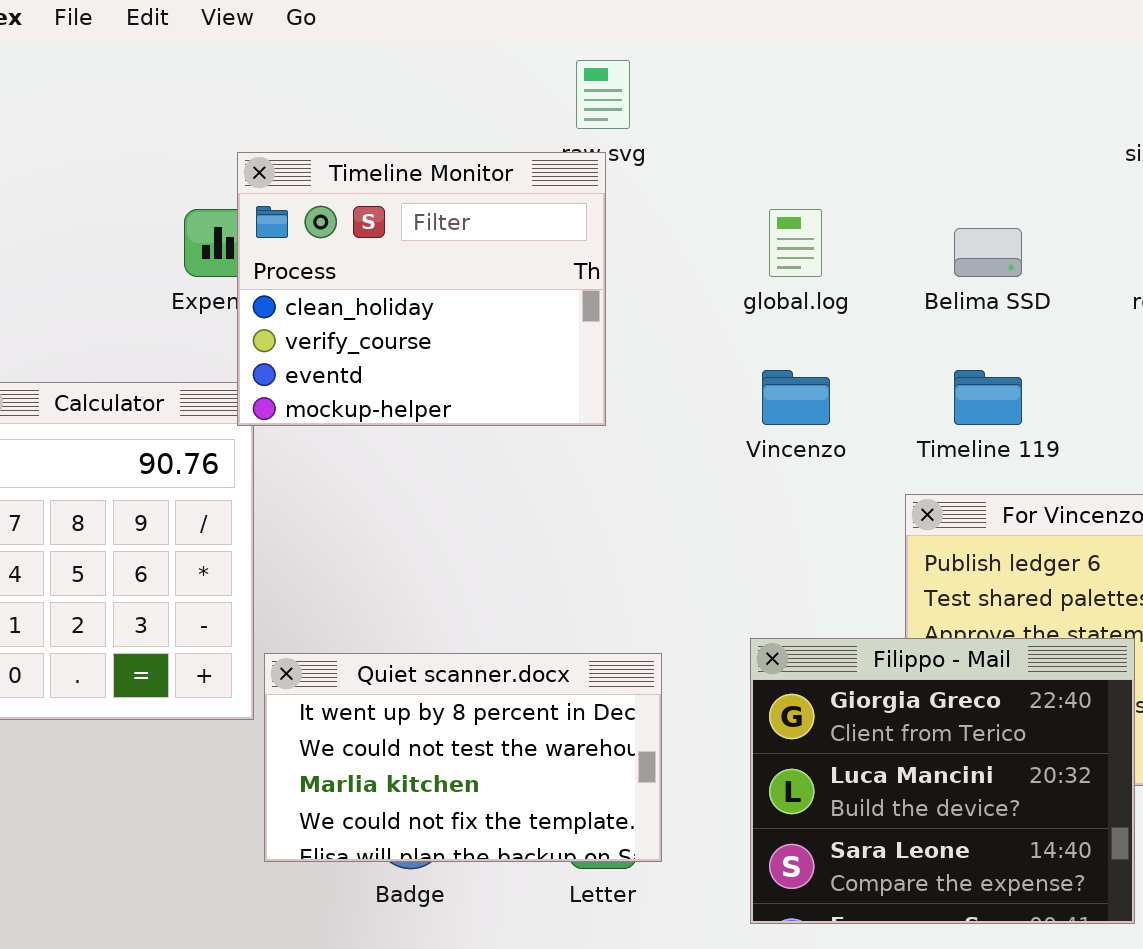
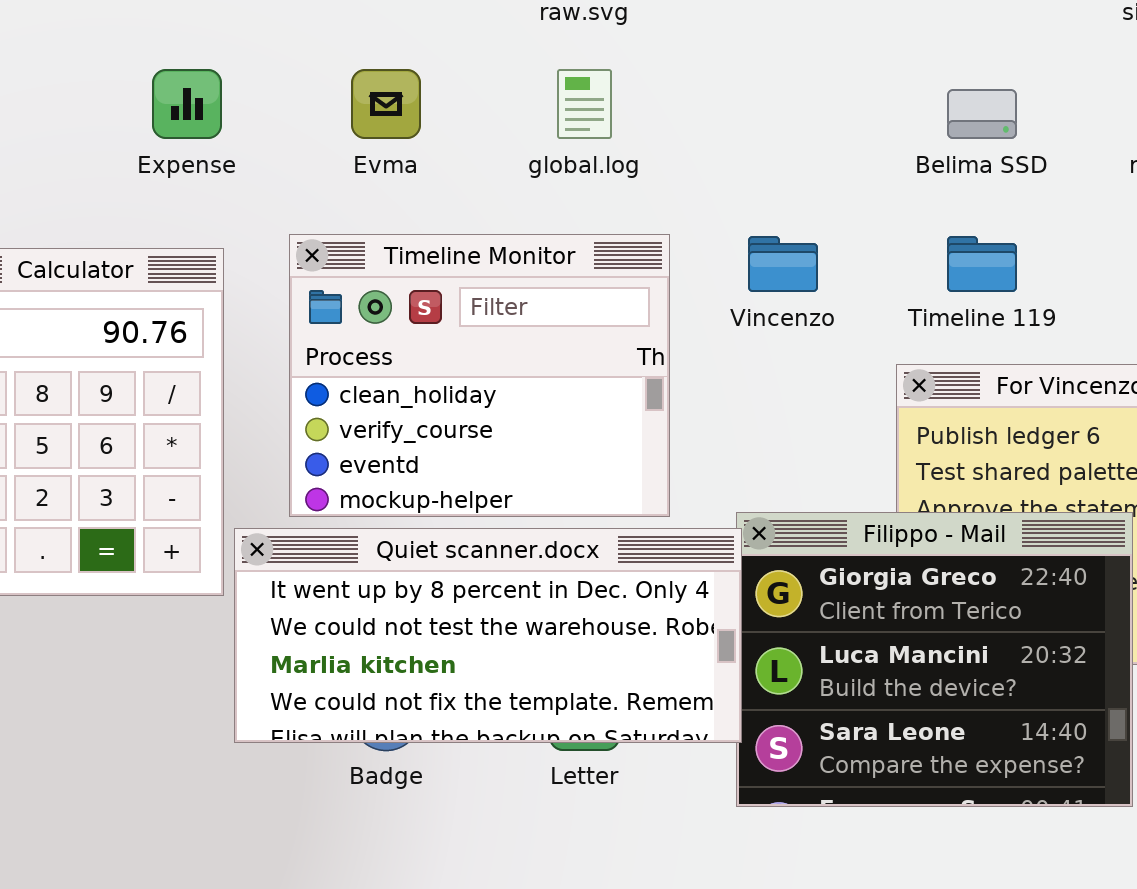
Timeline Monitor: [237,152,606,426] -> [289,234,670,517], moved
global.log: [769,209,822,277] -> [557,69,612,139], moved
Quiet scanner.docx: [264,653,662,862] -> [234,528,742,743], resized

